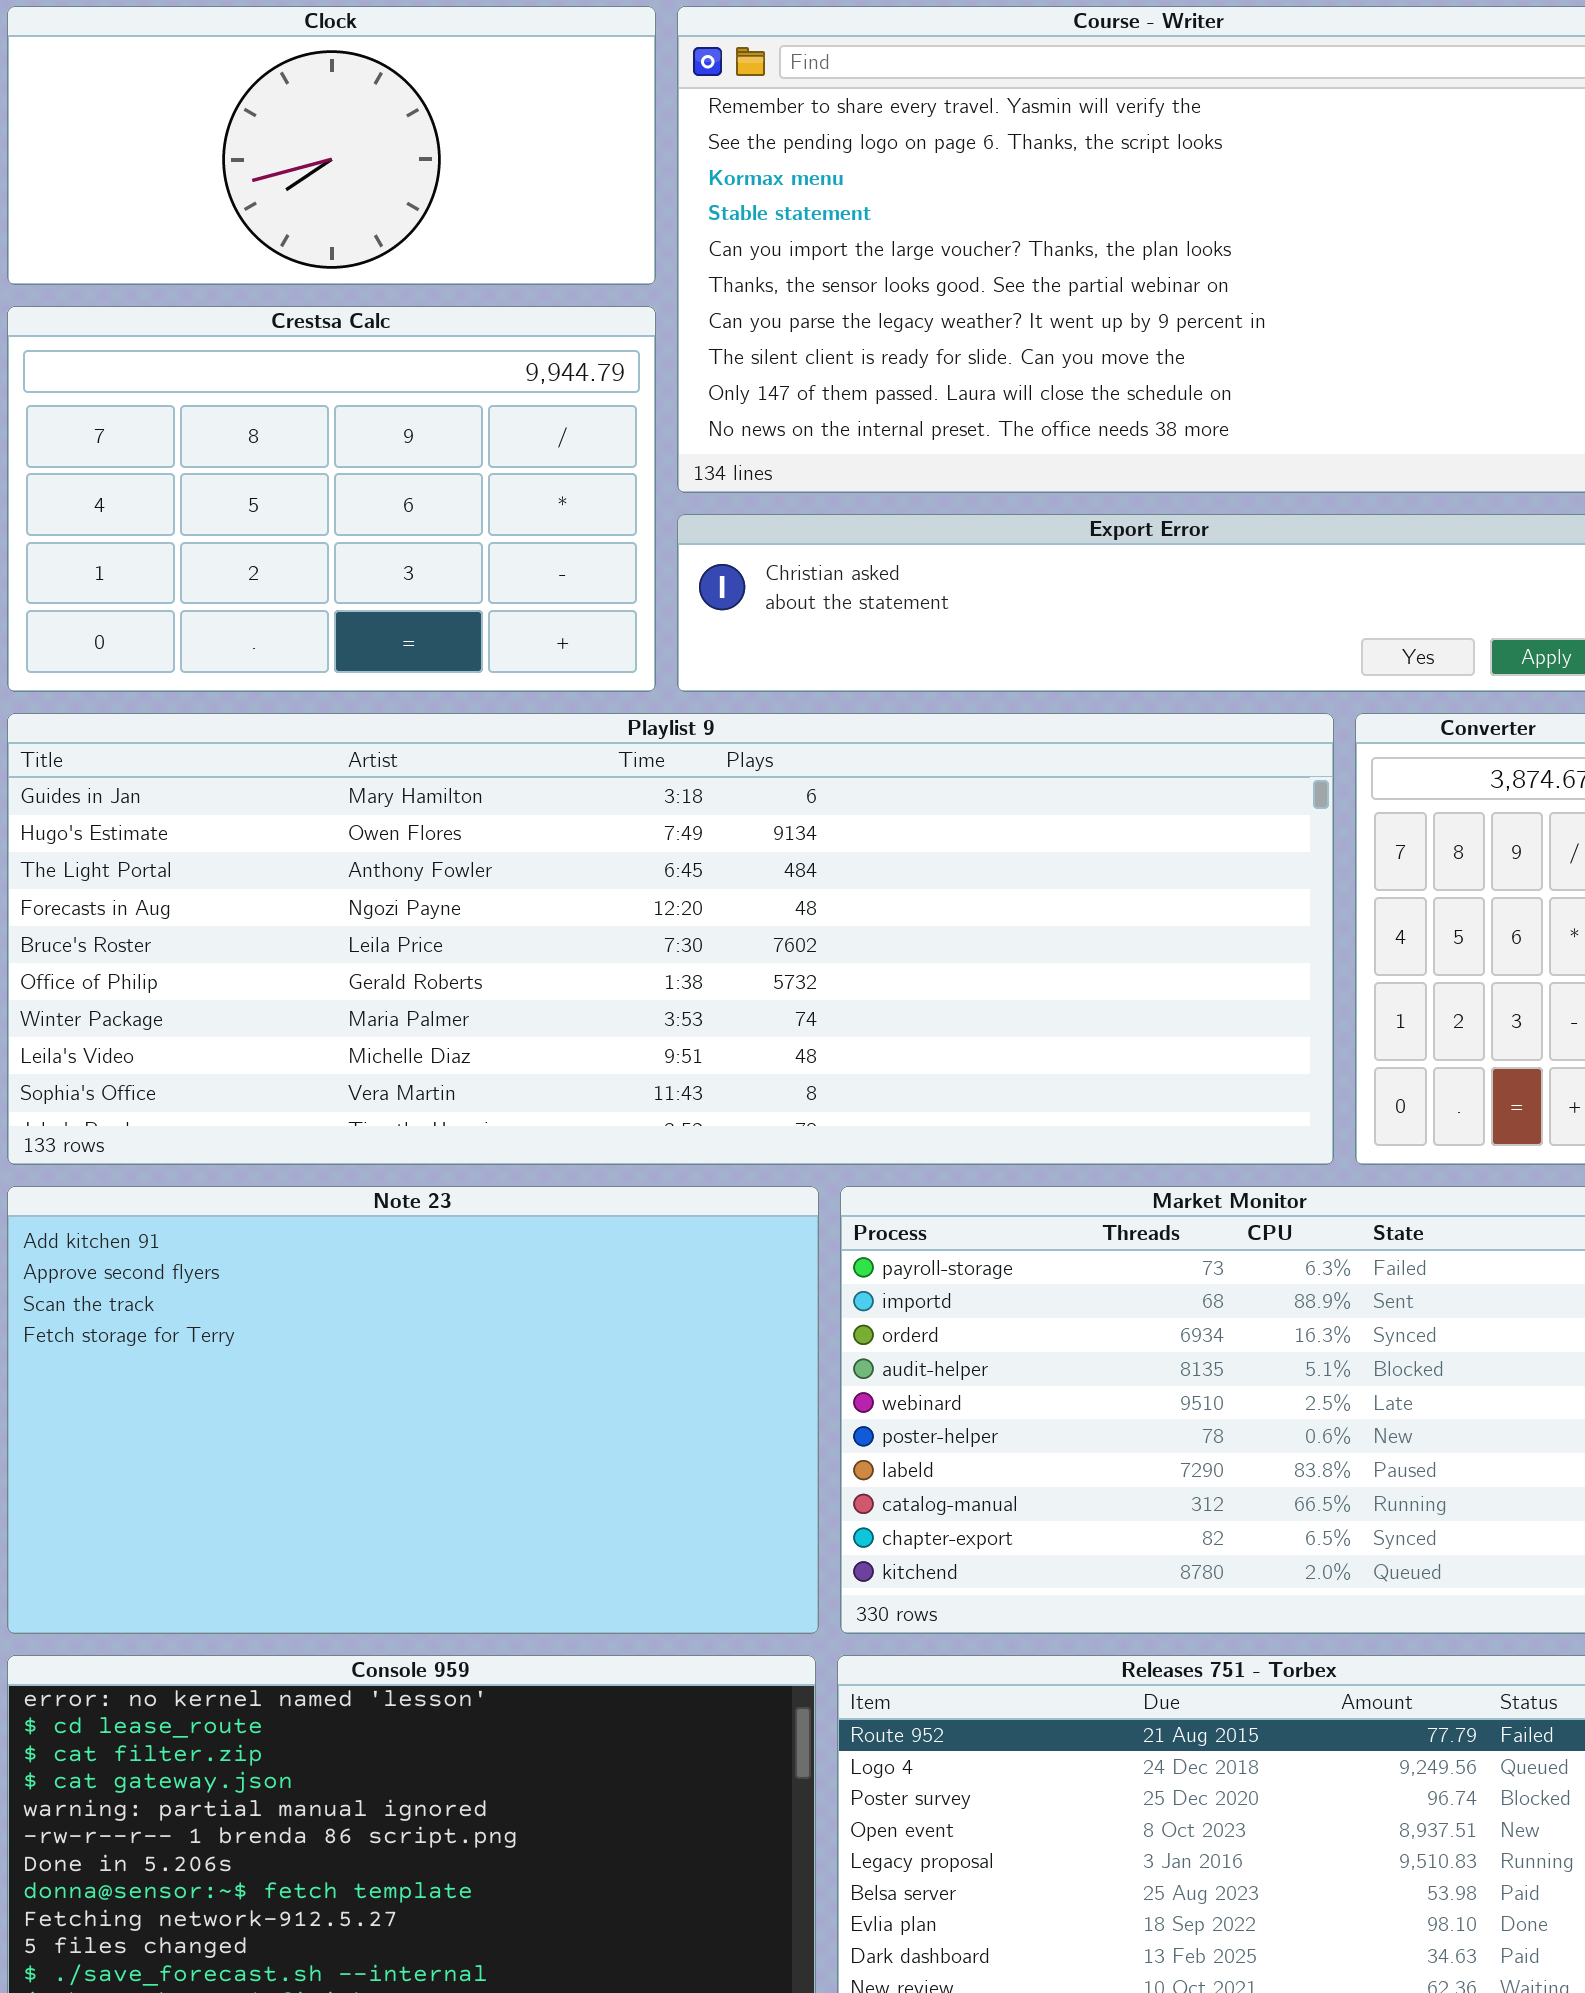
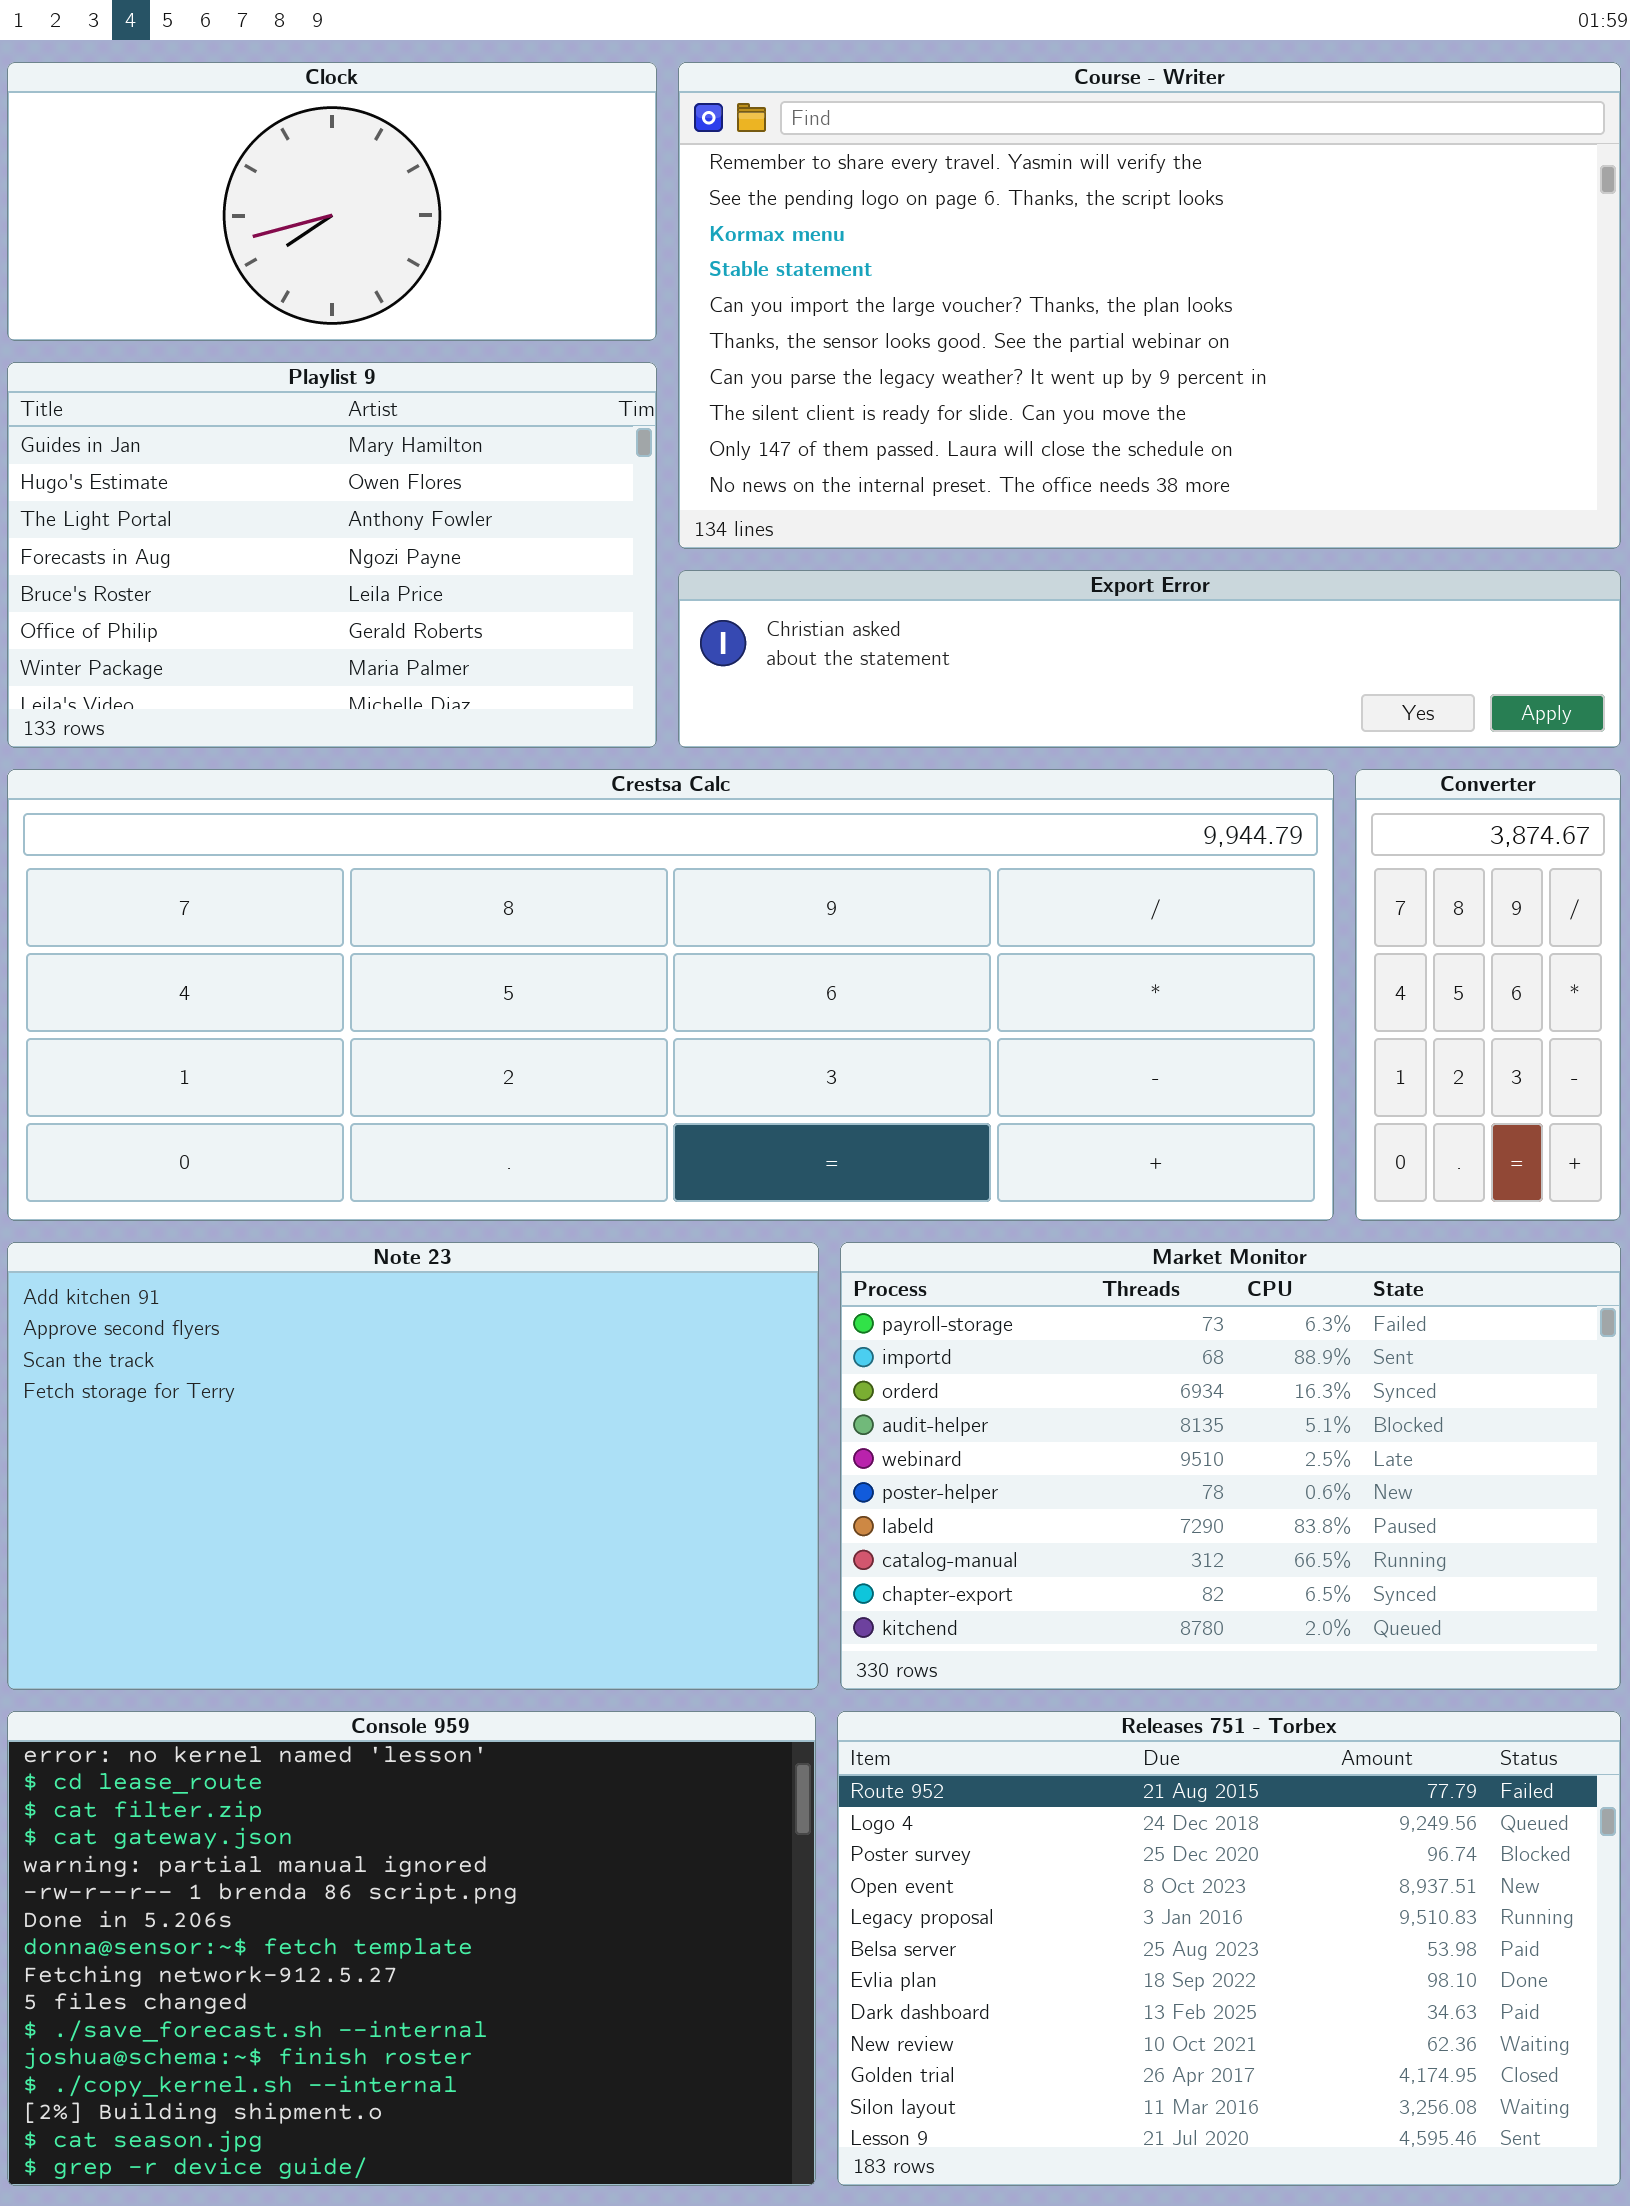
Crestsa Calc: [7,306,656,692] -> [7,769,1334,1221], moved, resized
Playlist 9: [7,713,1334,1165] -> [7,362,657,748], moved, resized

